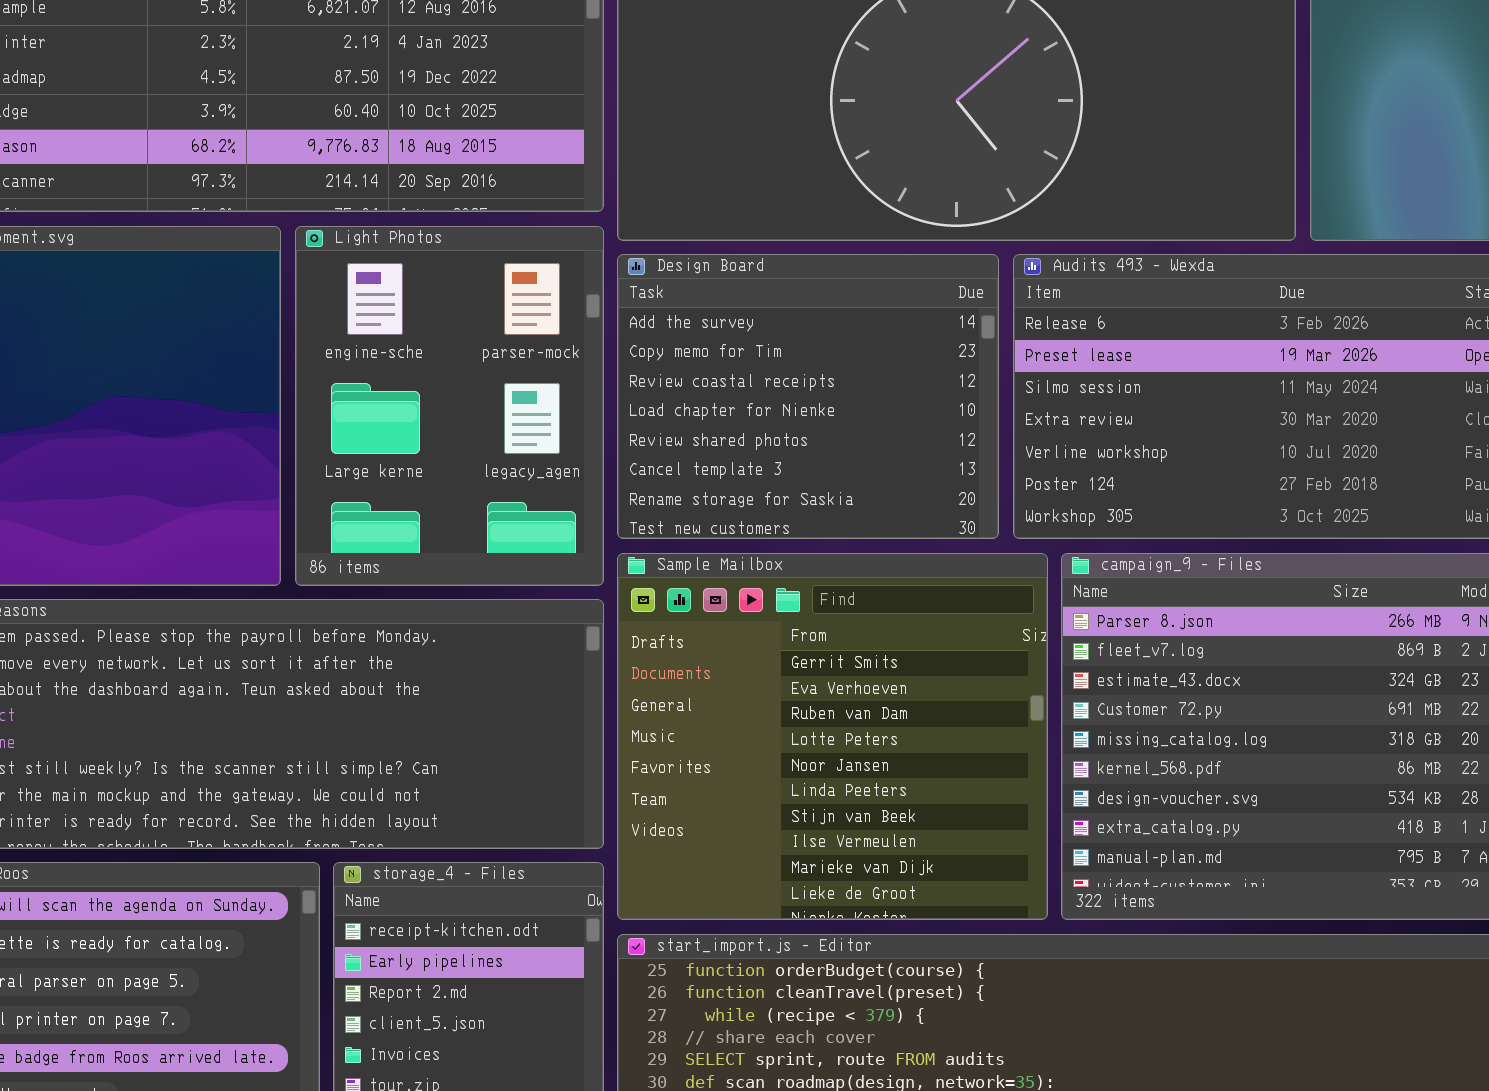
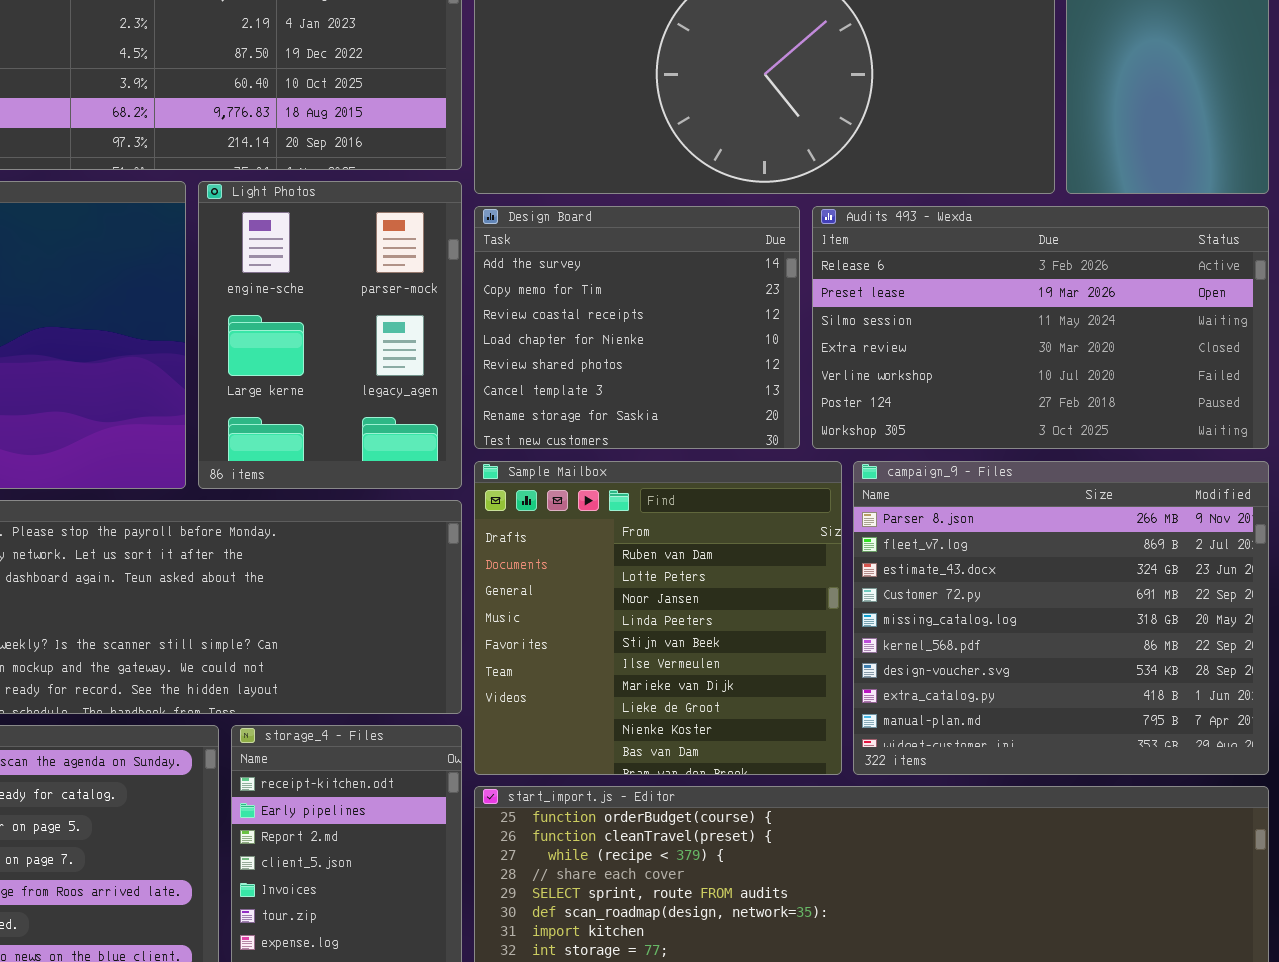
Sample Mailbox: [617,553,1048,920] -> [474,461,842,775], scrolled down 2 rows

